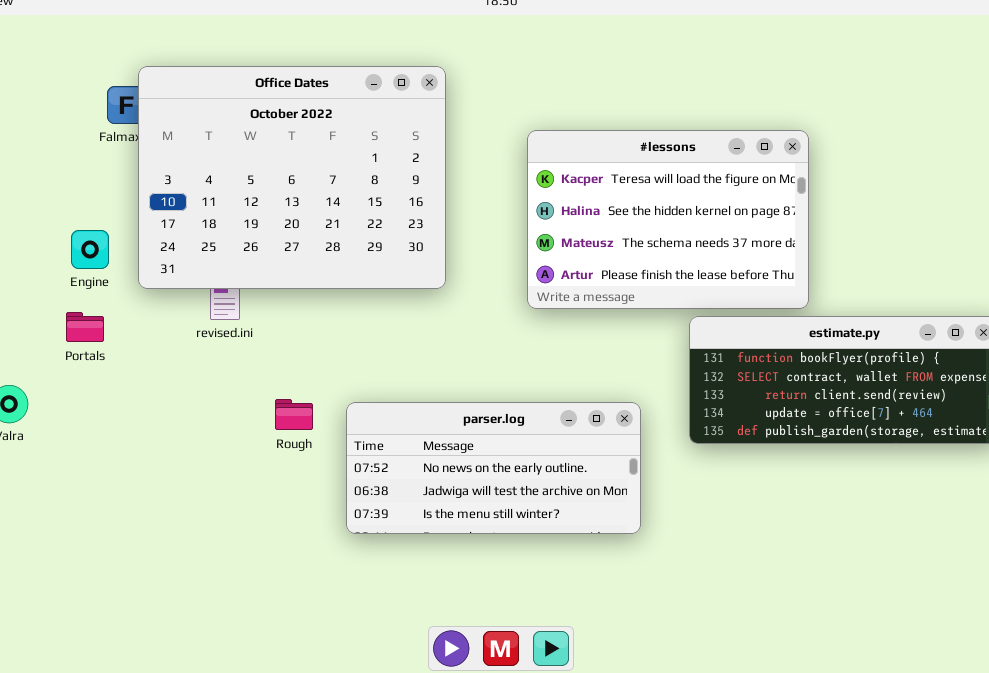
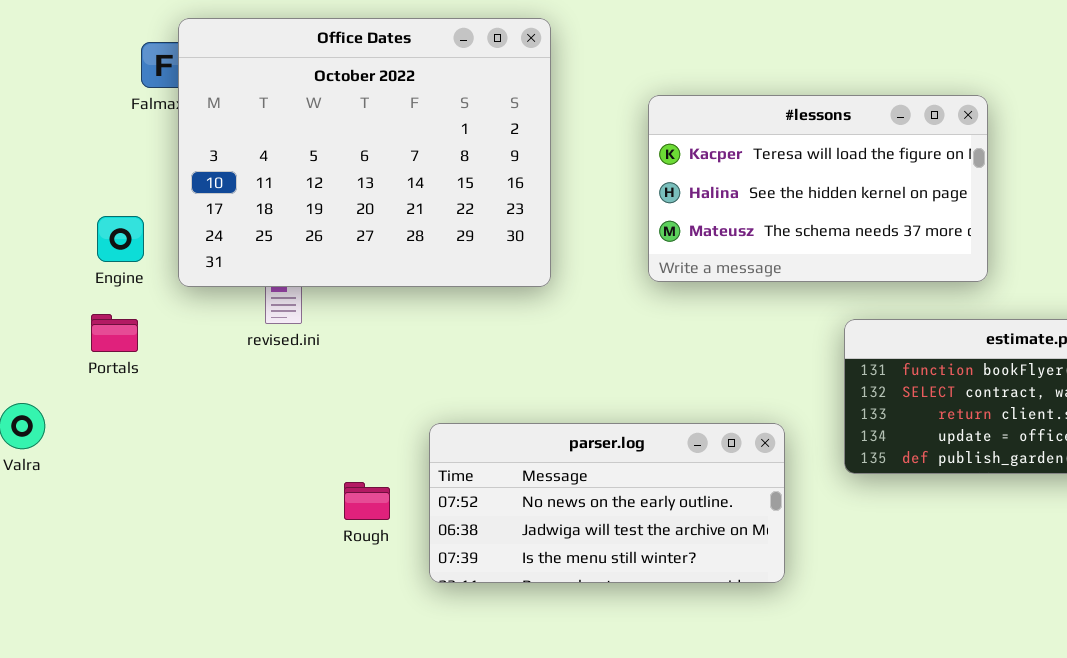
#lessons: [527,130,809,309] -> [648,95,988,282], resized
Rough: [275,399,313,430] -> [344,482,390,520], moved

